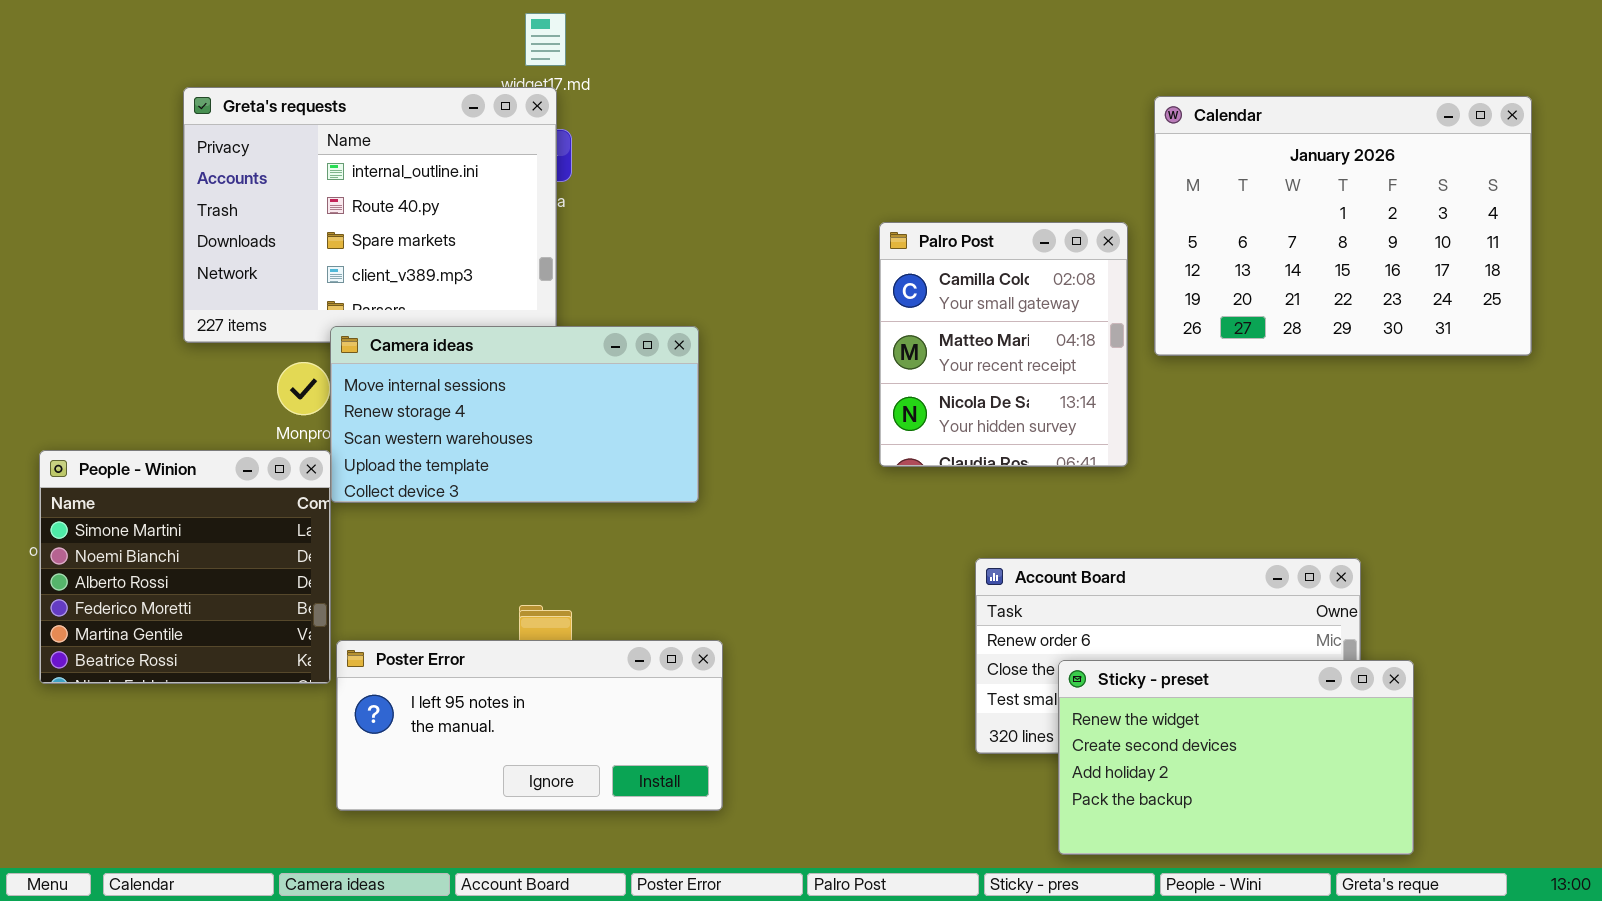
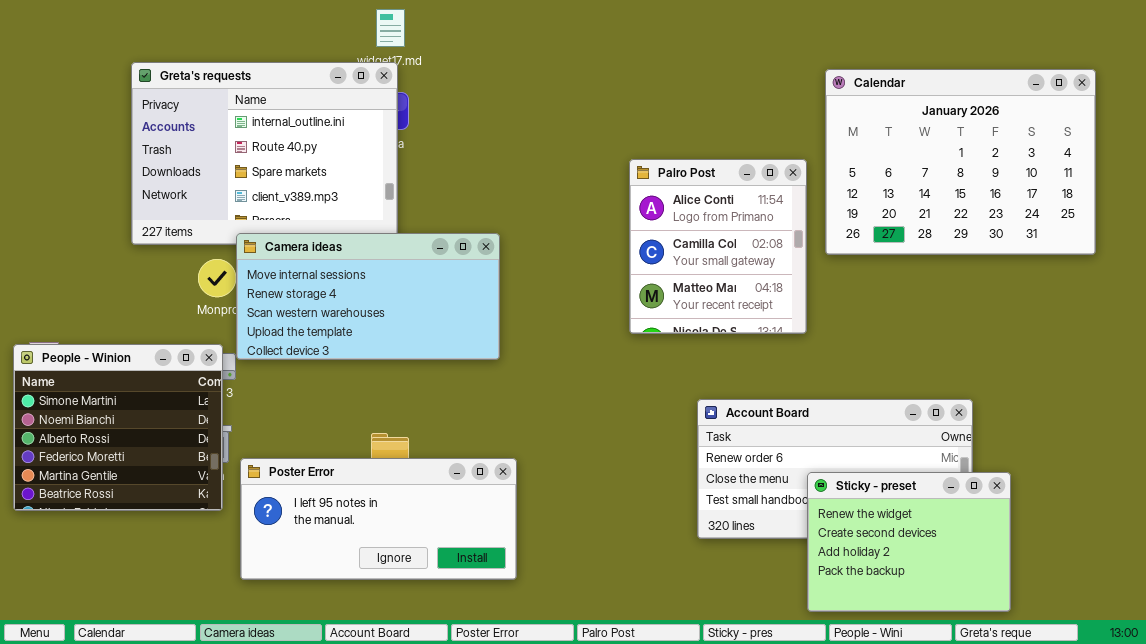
Palro Post: [879,222,1128,467] -> [629,159,807,334], scrolled up 1 row
People - Winion: [39,450,331,684] -> [13,344,223,511], moved
Sticky - preset: [1058,660,1414,855] -> [807,472,1011,612], resized

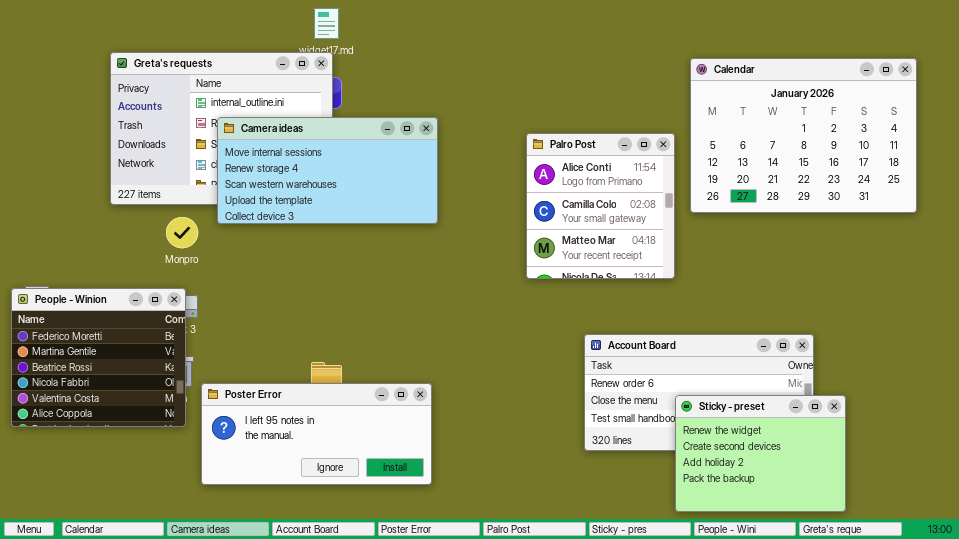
Camera ideas: [236,233,500,360] -> [217,117,438,224], moved
People - Winion: [13,344,223,511] -> [11,288,186,427], scrolled down 3 rows

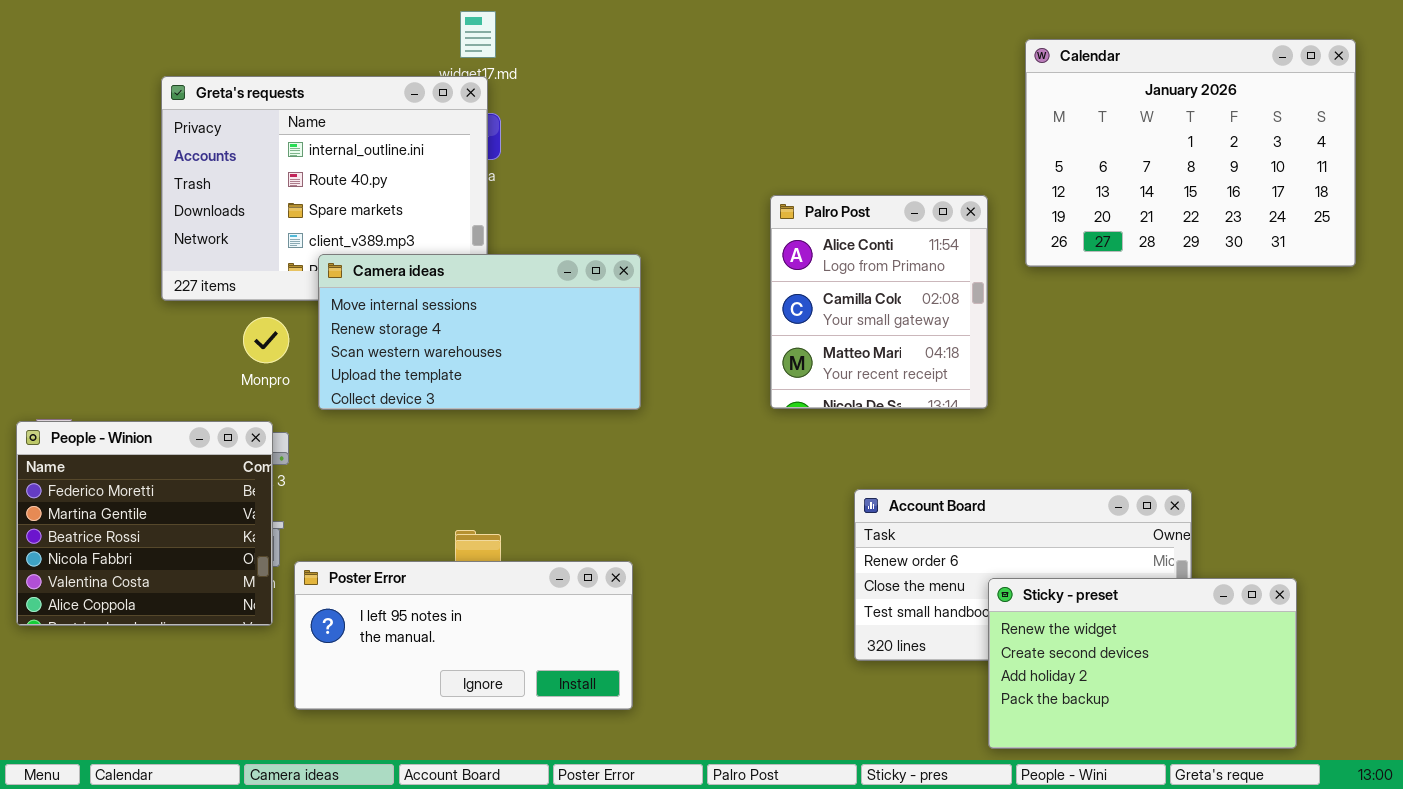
Calendar: [690,58,917,213] -> [1025,39,1356,267], moved
Camera ideas: [217,117,438,224] -> [318,254,641,410], moved
Sticky - preset: [675,395,846,512] -> [988,578,1297,749], resized

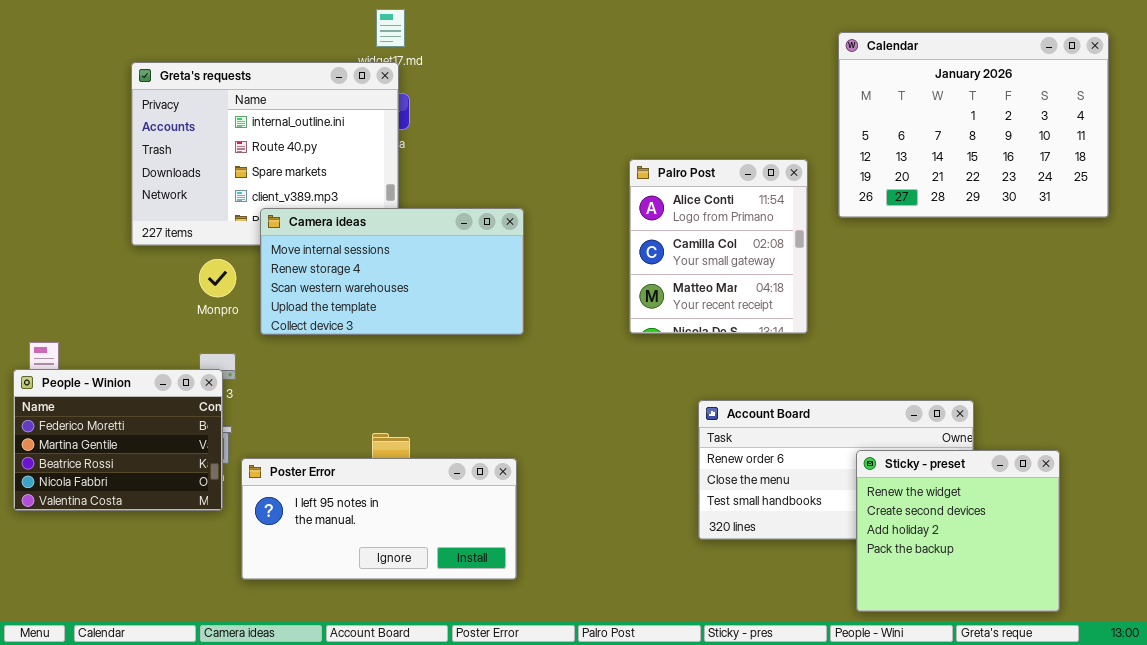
People - Winion: [16,421,273,626] -> [13,369,223,511], resized
Sticky - preset: [988,578,1297,749] -> [856,450,1060,612], resized

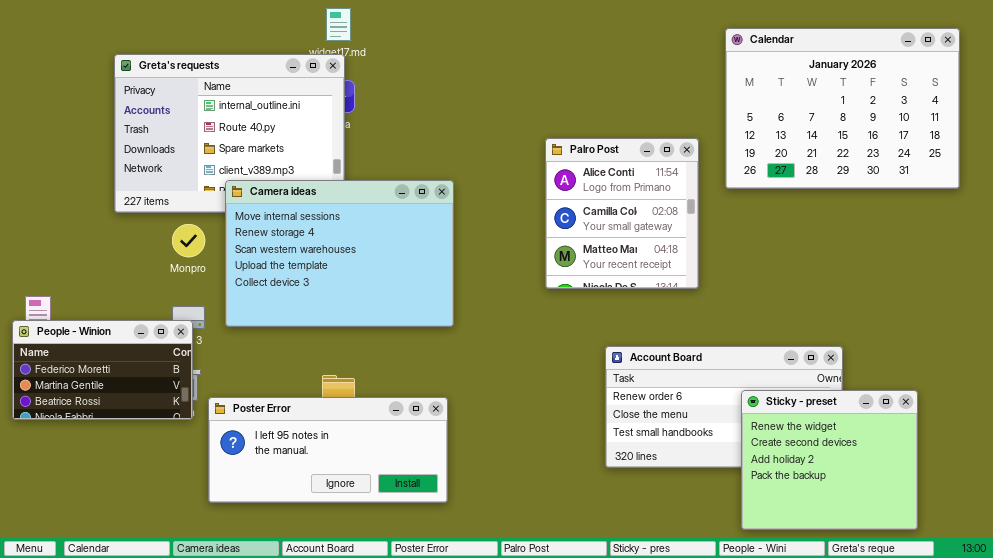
Camera ideas: [260,208,524,335] -> [225,180,454,327], resized
People - Winion: [13,369,223,511] -> [12,320,193,420], resized

